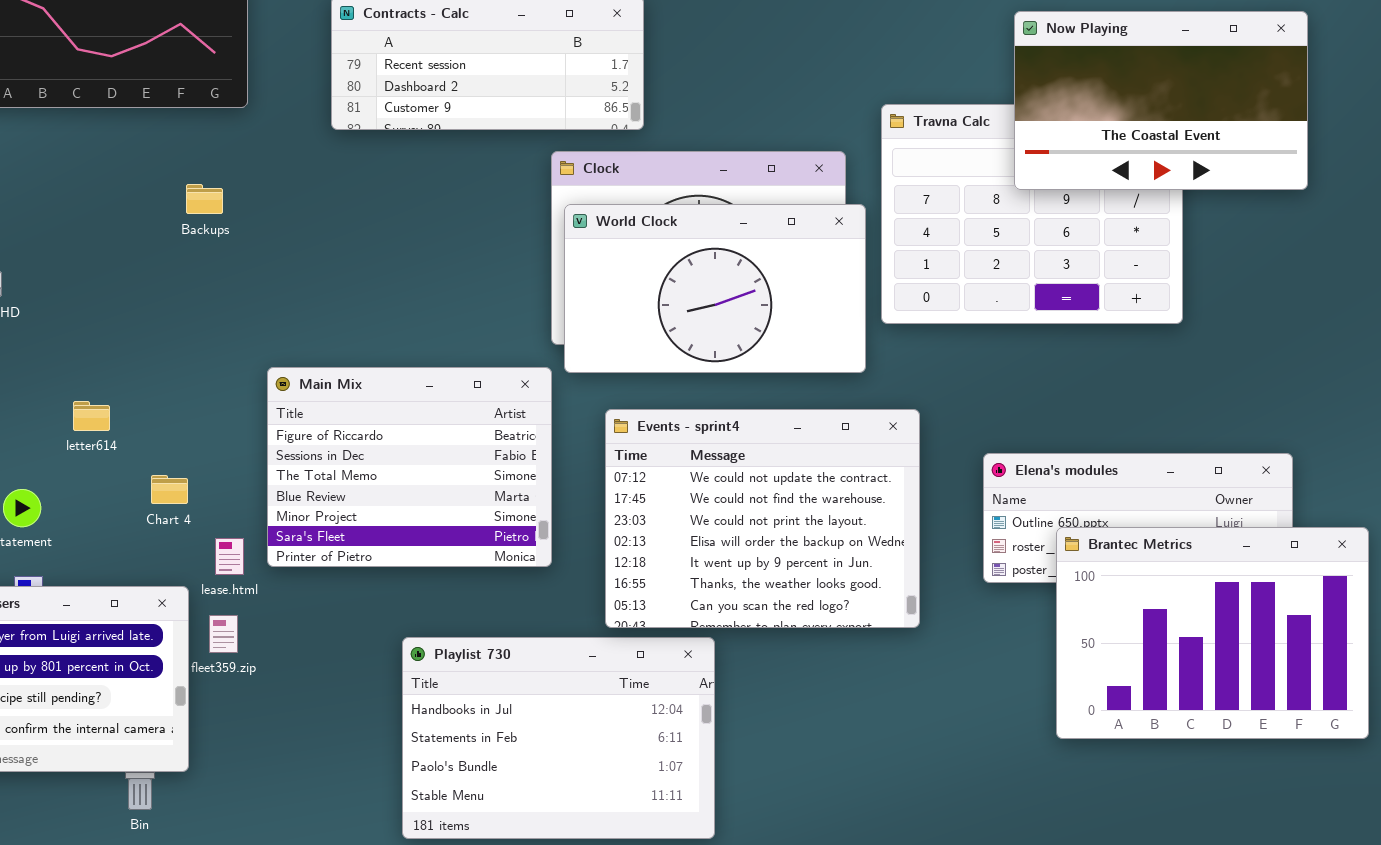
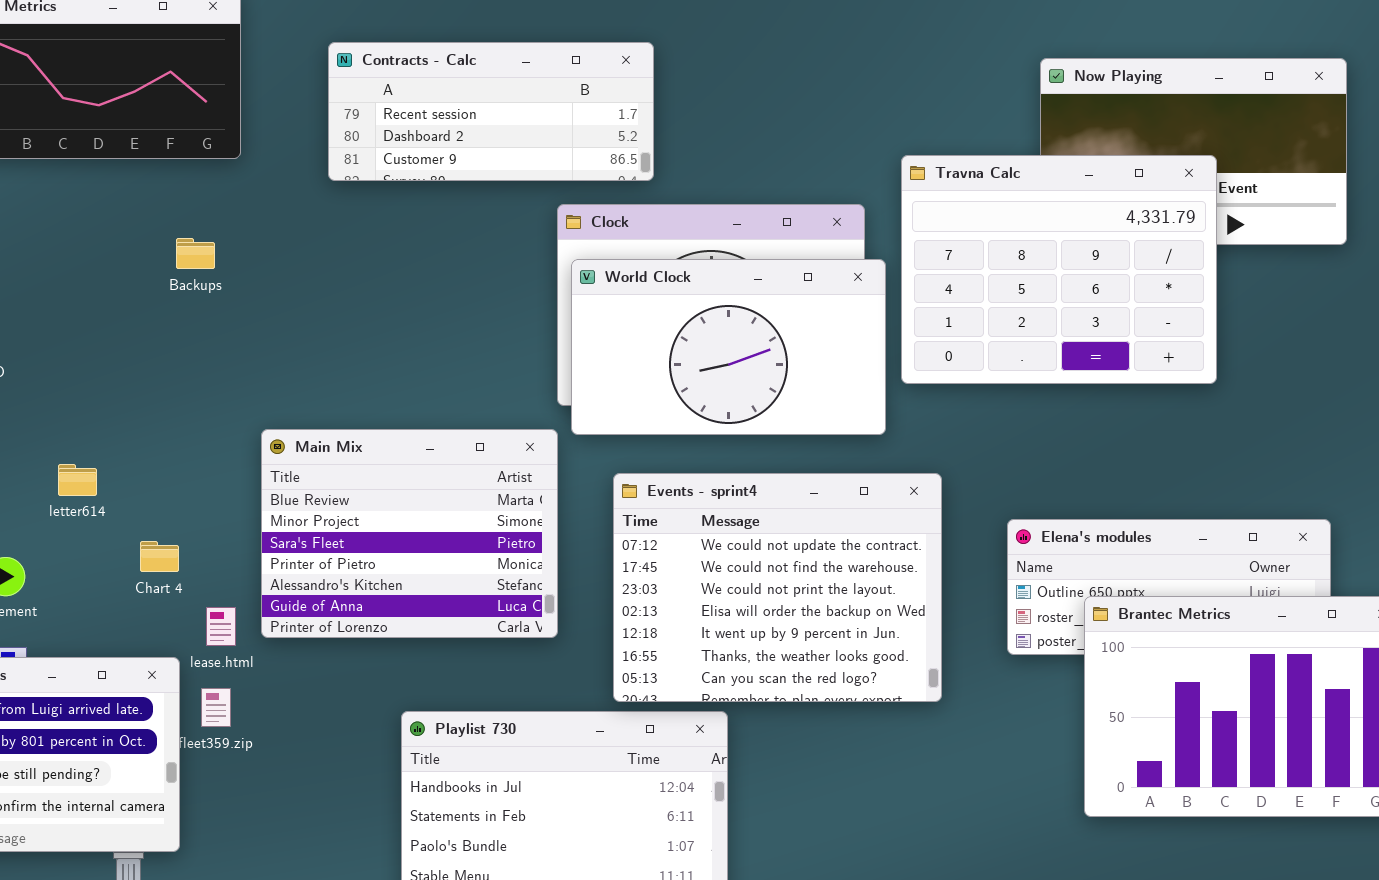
Travna Calc: [881,104,1183,324] -> [901,155,1217,384], raised
Main Mix: [267,367,552,567] -> [261,429,558,638], scrolled down 3 rows

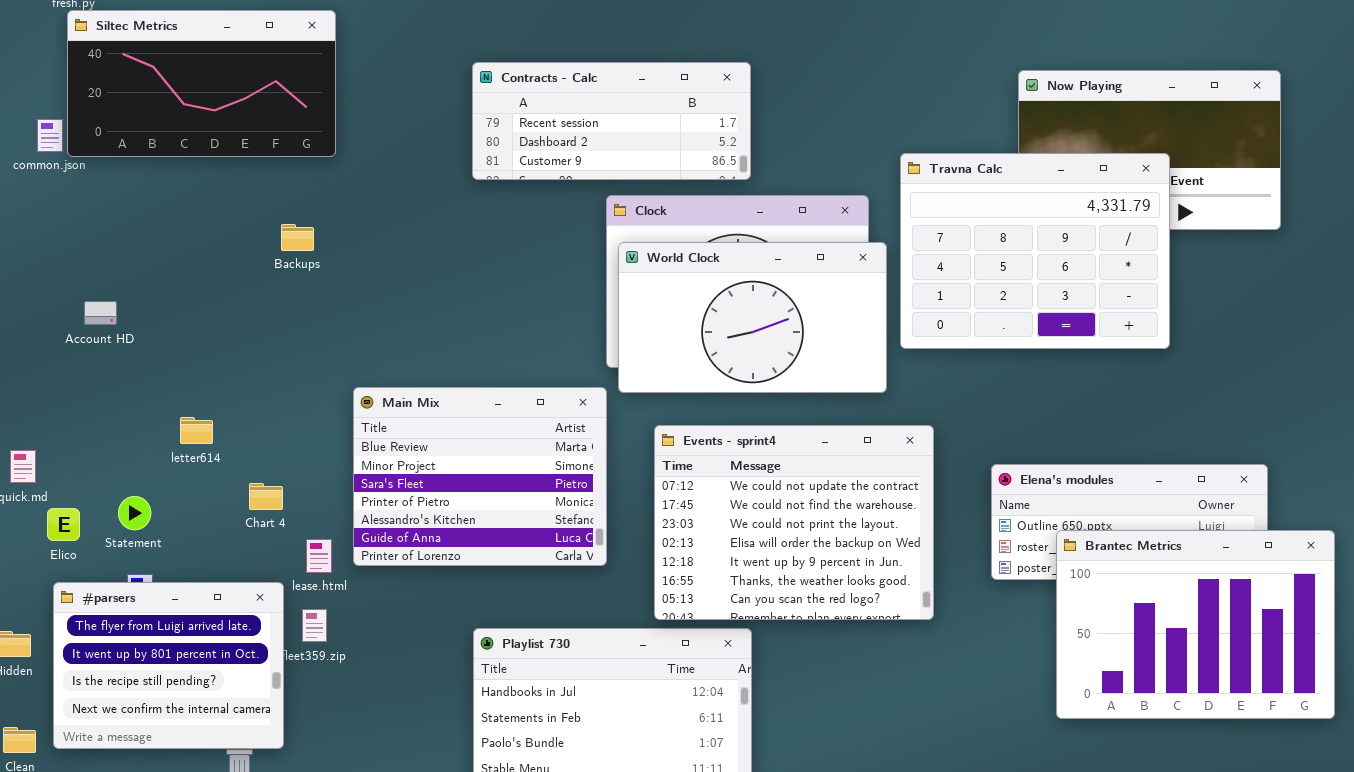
Contracts - Calc: [328,42,654,181] -> [472,62,751,180], moved

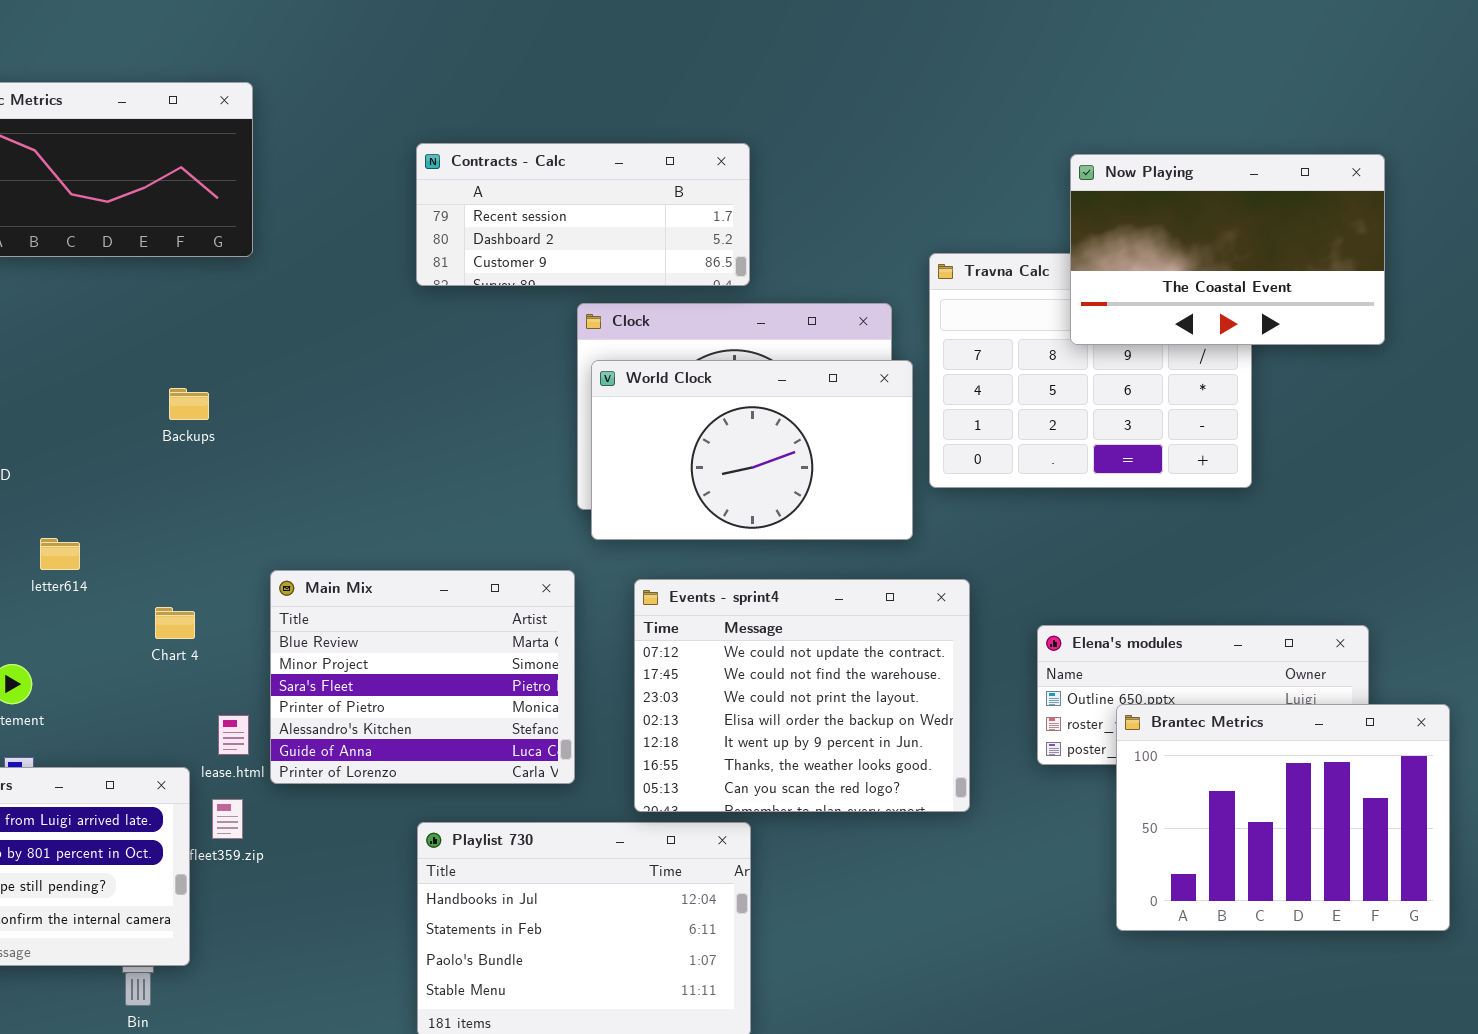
Now Playing: [1018,70,1281,230] -> [1070,154,1385,345], raised
Backups: [281,224,314,251] -> [169,388,209,420], moved
Main Mix: [353,387,607,566] -> [270,570,575,784], moved
letter614: [180,417,213,444] -> [40,538,80,570], moved
Chart 4: [249,483,283,510] -> [155,607,195,639], moved

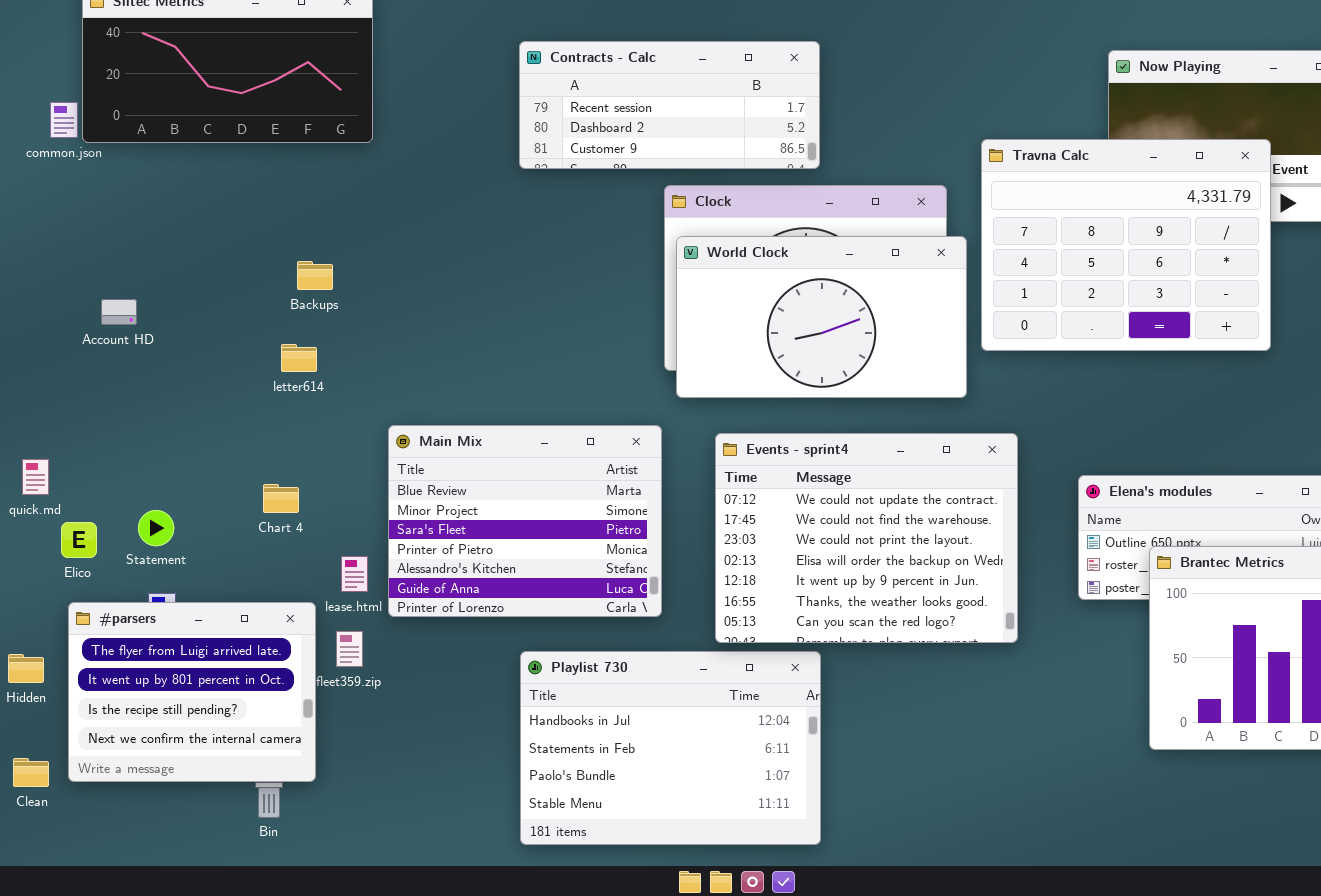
Travna Calc: [929,253,1252,488] -> [981,139,1271,351], raised
letter614: [40,538,80,570] -> [281,344,317,372], moved
Chart 4: [155,607,195,639] -> [263,484,299,513], moved

